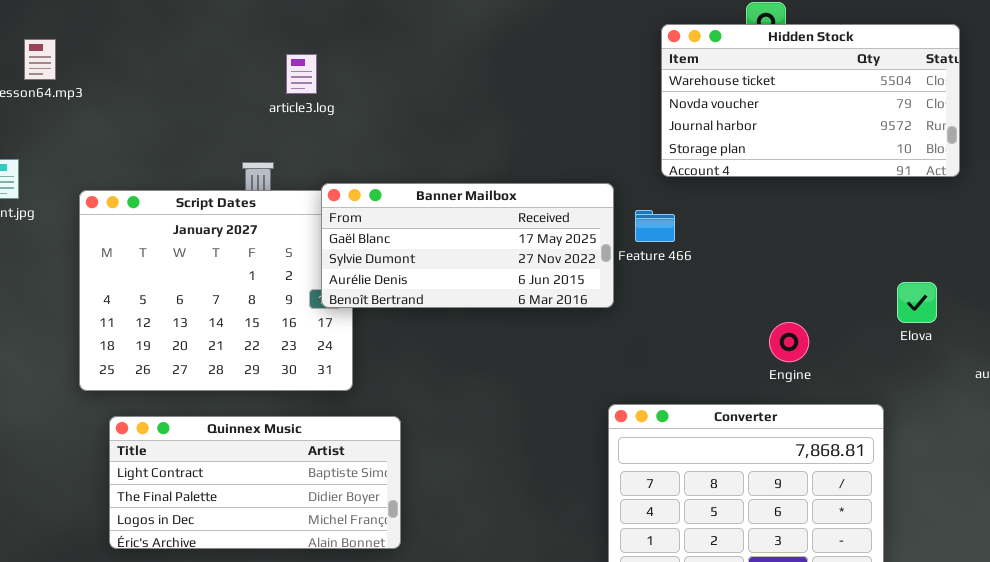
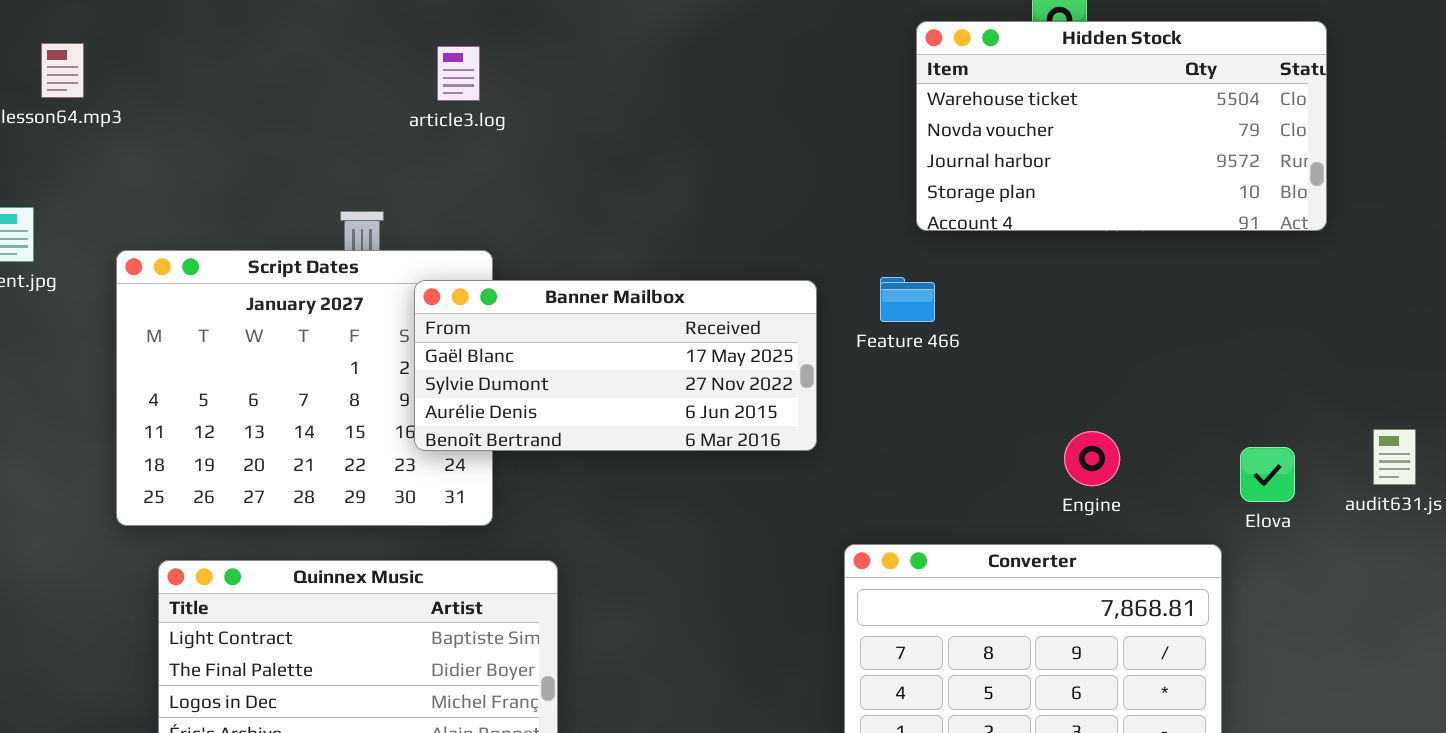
article3.log: [286,54,317,94] -> [437,46,480,101], moved
Banner Mailbox: [321,183,614,308] -> [414,280,817,451], moved
Elova: [897,282,937,323] -> [1240,447,1295,502], moved

